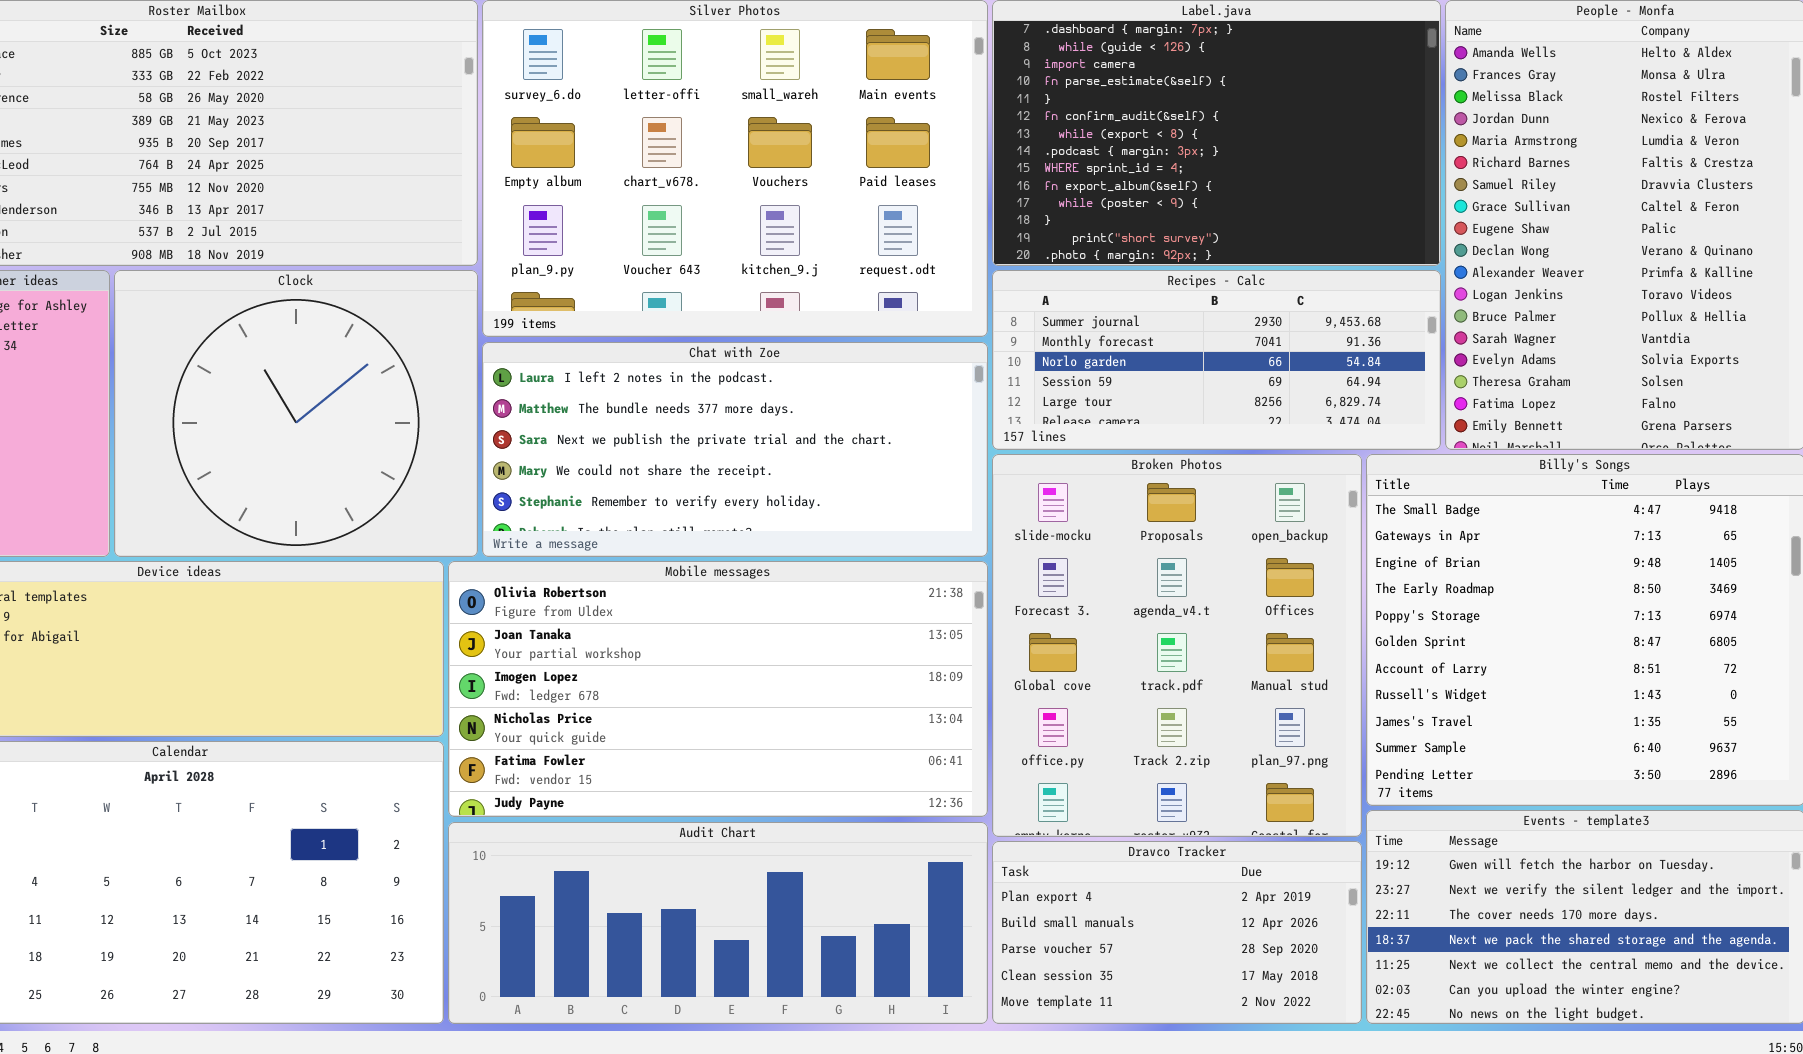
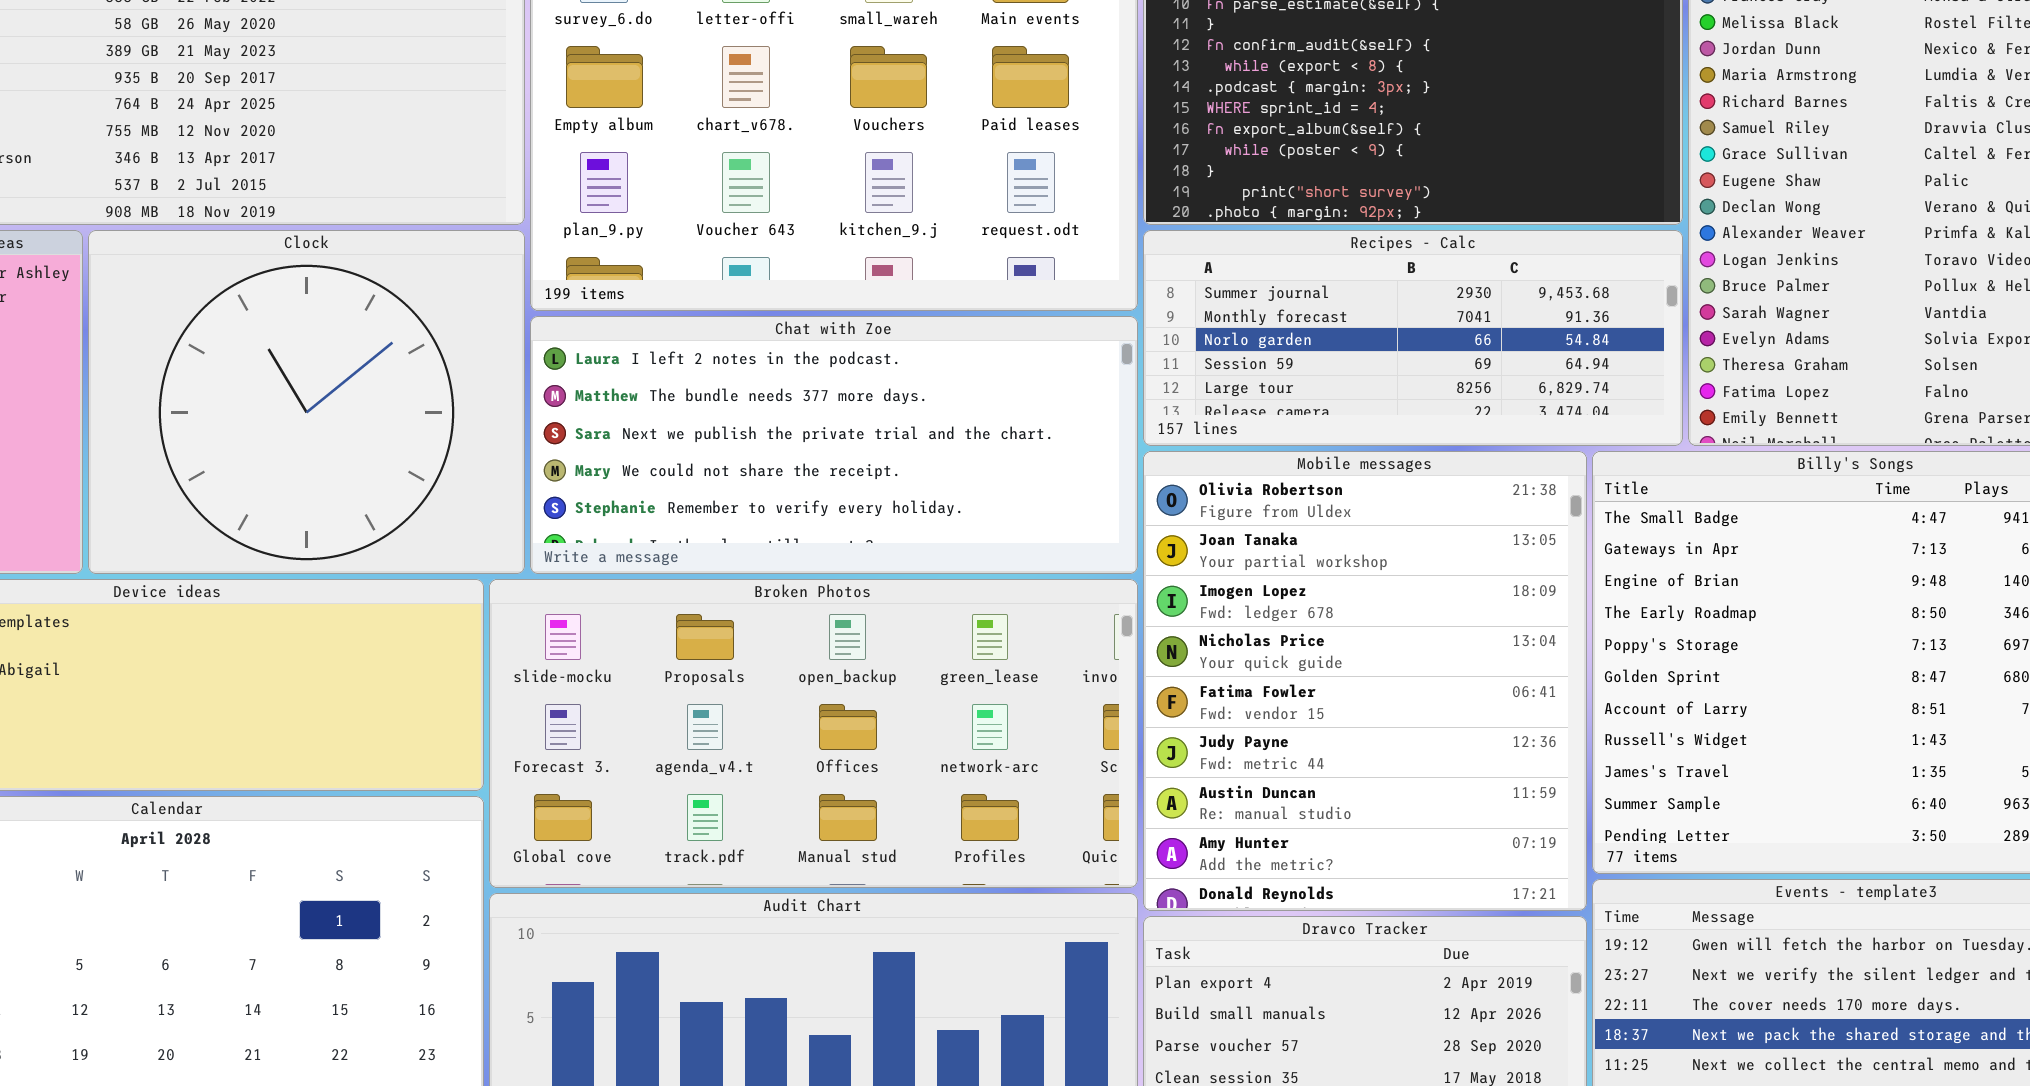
Broken Photos: [992,454,1362,837] -> [489,579,1138,888], moved, resized
Mobile messages: [448,561,988,817] -> [1143,451,1587,911], moved, resized

